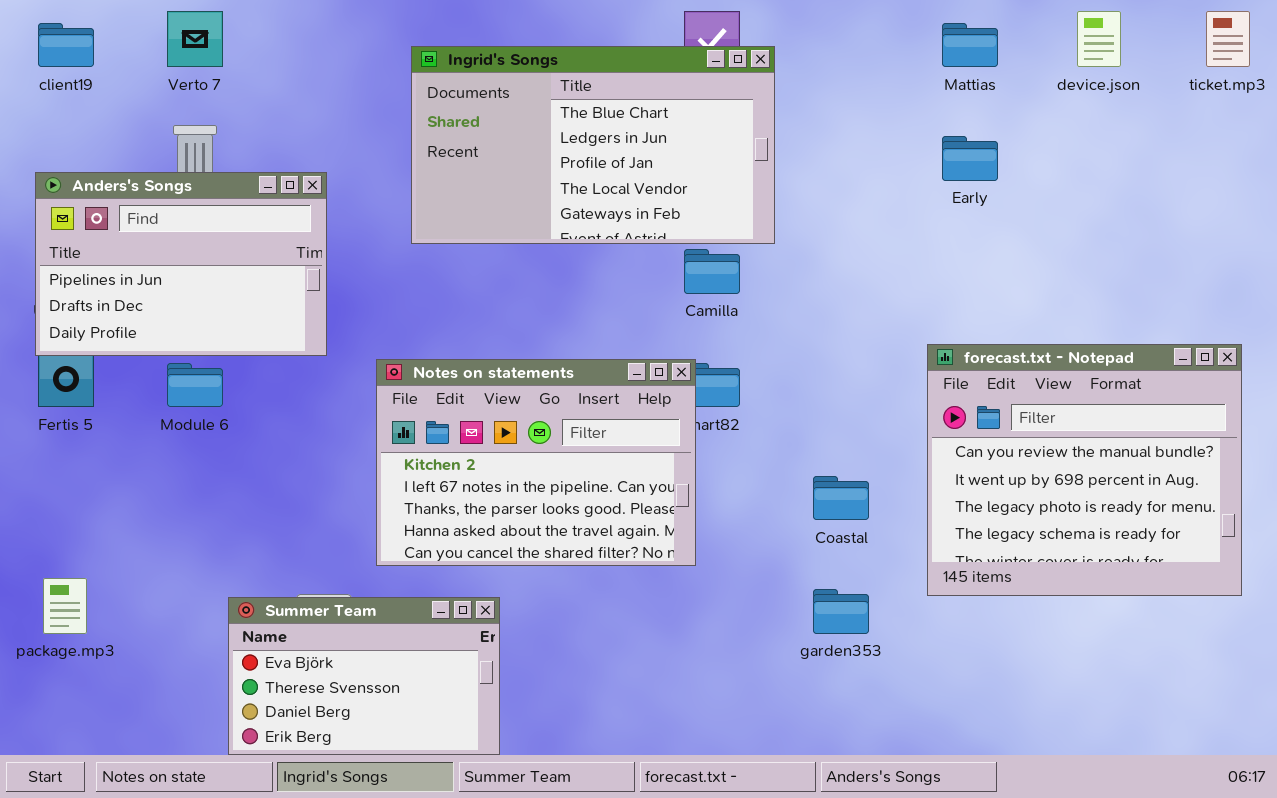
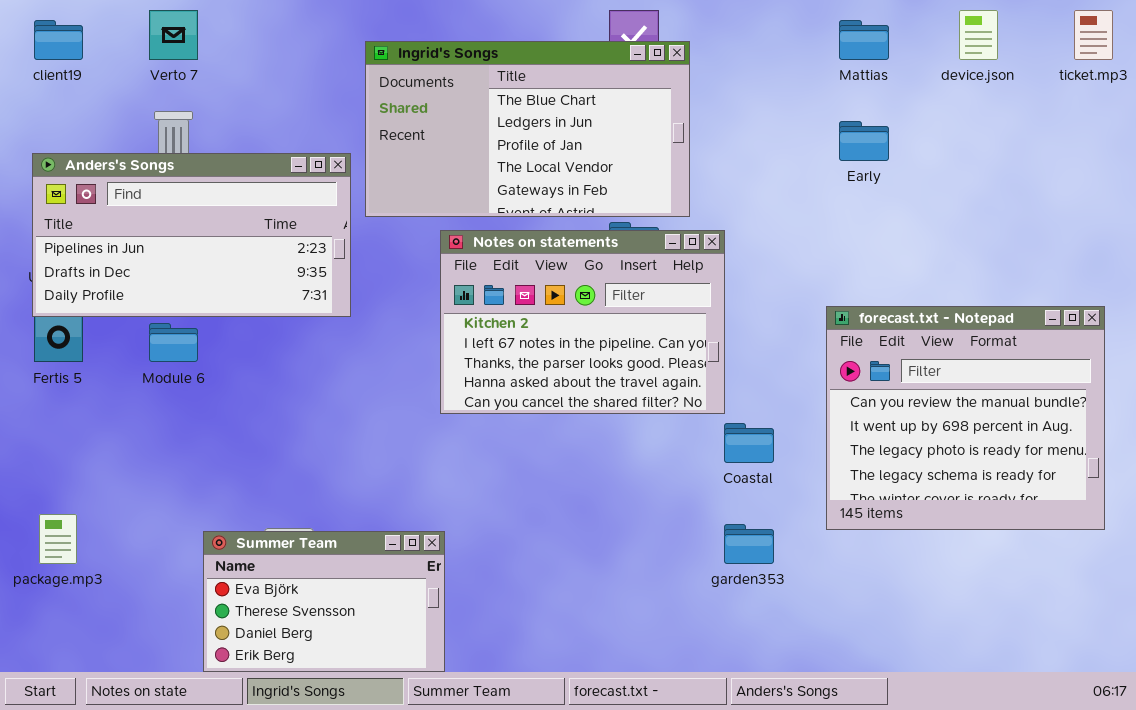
Anders's Songs: [35,172,327,356] -> [32,153,351,317], resized
Notes on statements: [376,359,696,566] -> [440,230,725,414], moved

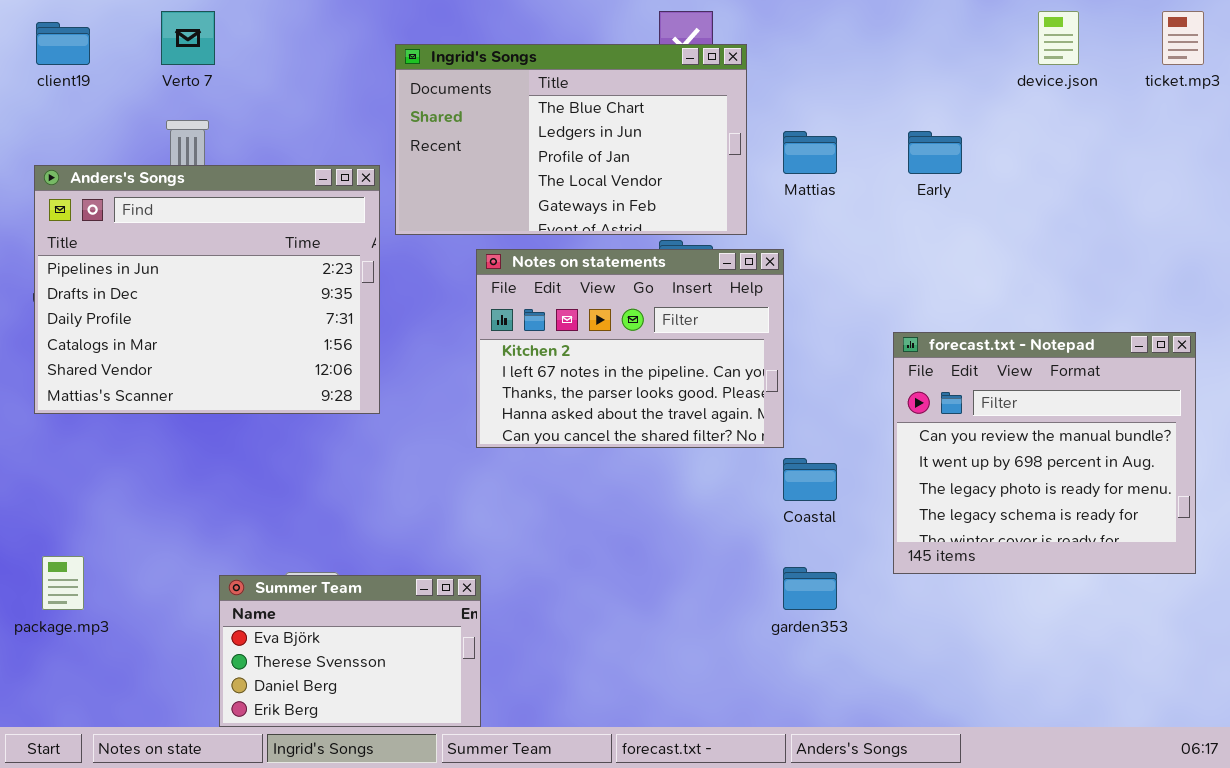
Mattias: [839,20,889,60] -> [783,131,837,174], moved
Anders's Songs: [32,153,351,317] -> [34,165,380,414], resized

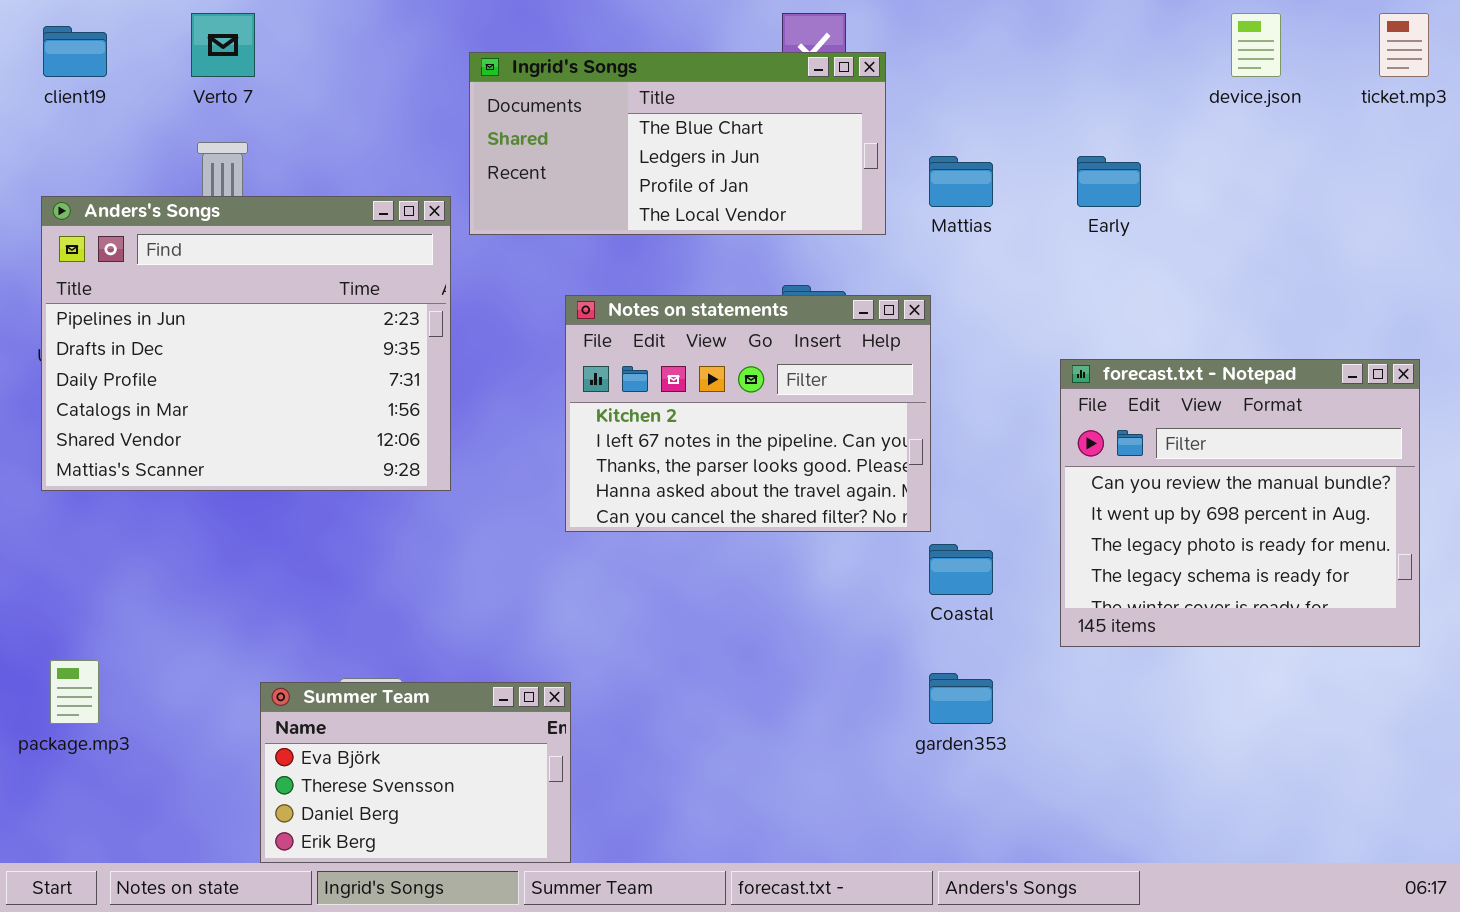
Ingrid's Songs: [395,44,747,235] -> [469,52,886,235], resized
forecast.txt - Notepad: [893,332,1196,574] -> [1060,359,1420,647], moved

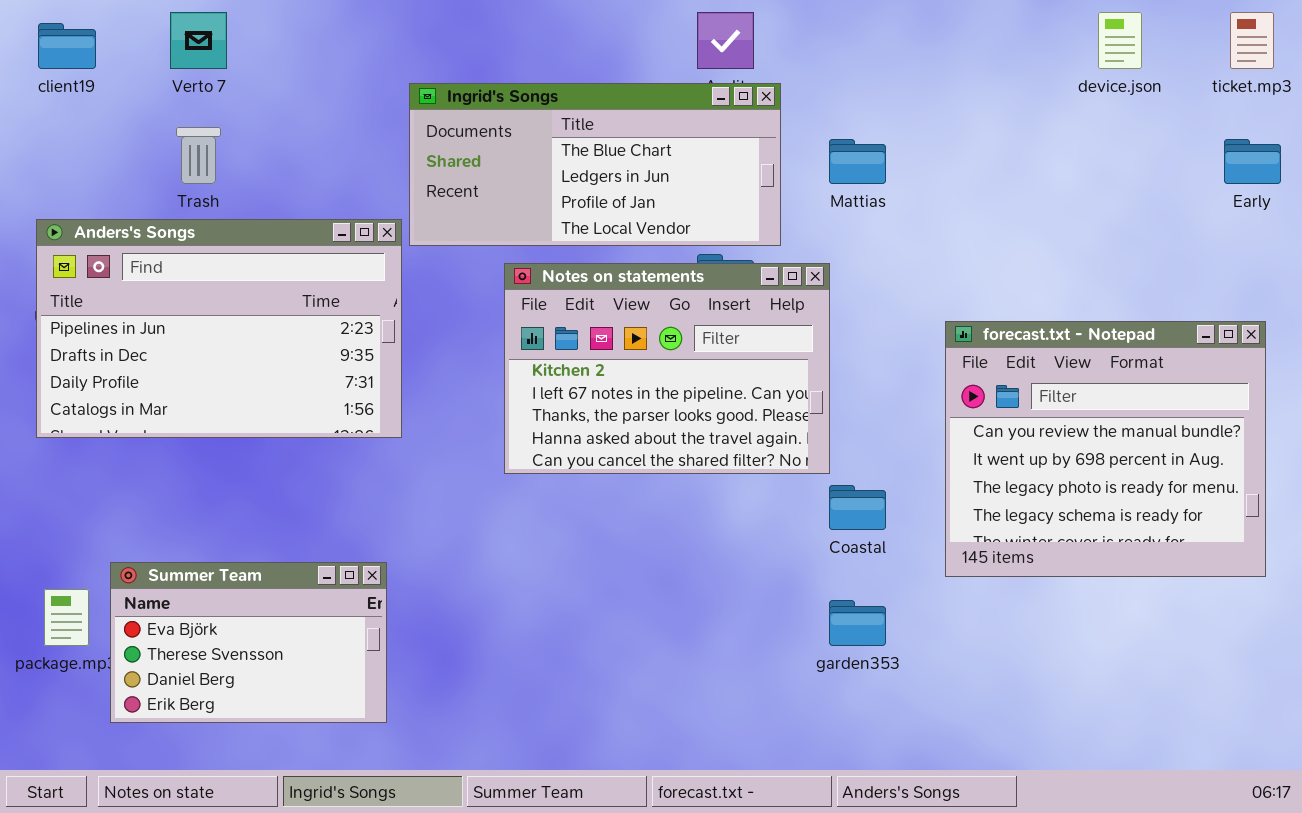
Ingrid's Songs: [469,52,886,235] -> [409,83,781,246], moved
Early: [1077,156,1141,207] -> [1224,139,1281,184], moved
Anders's Songs: [41,196,451,491] -> [36,219,402,438], resized
Summer Team: [260,682,571,863] -> [110,562,387,723], moved

